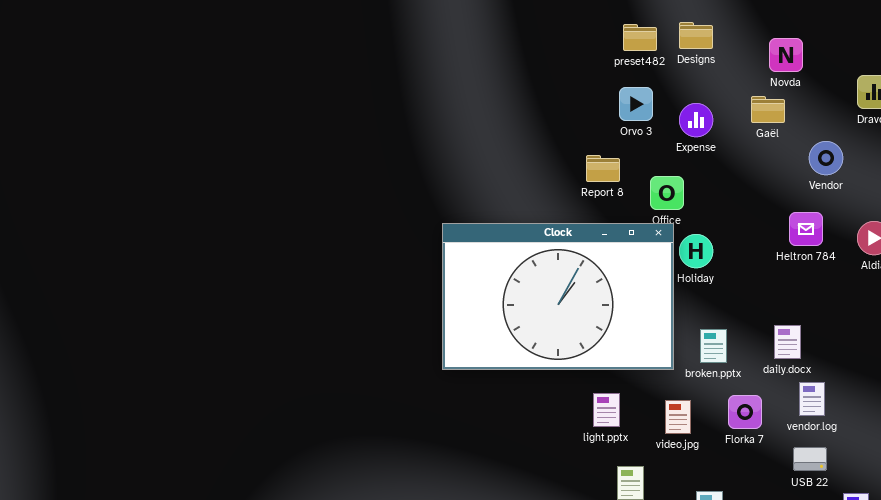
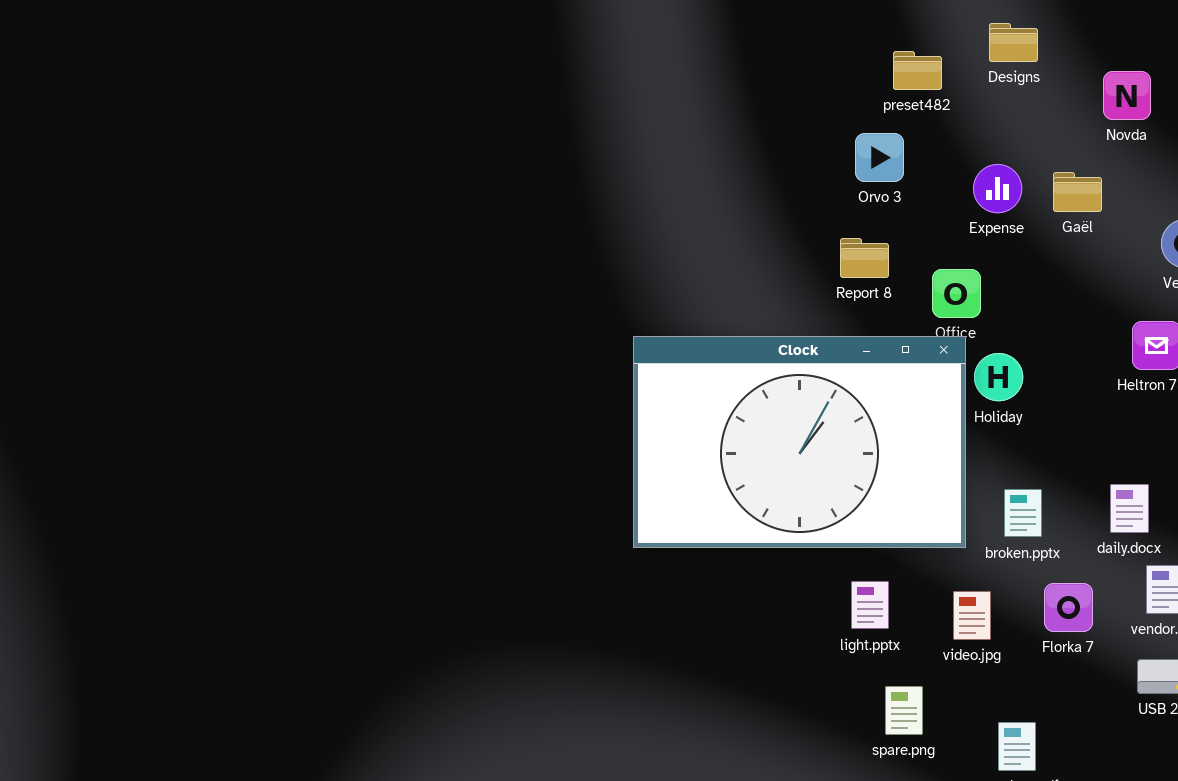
Designs: [679,22,713,49] -> [989,23,1038,62], moved
Orvo 3: [619,87,653,121] -> [855,133,904,182], moved
Gaël: [751,96,785,123] -> [1053,172,1102,212], moved

